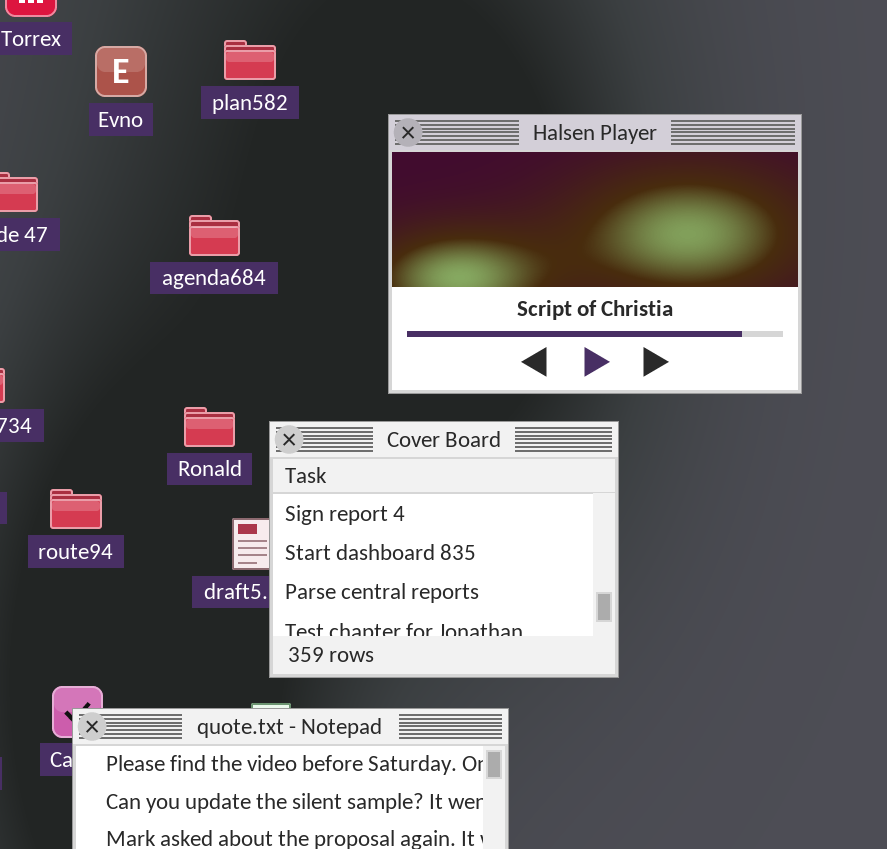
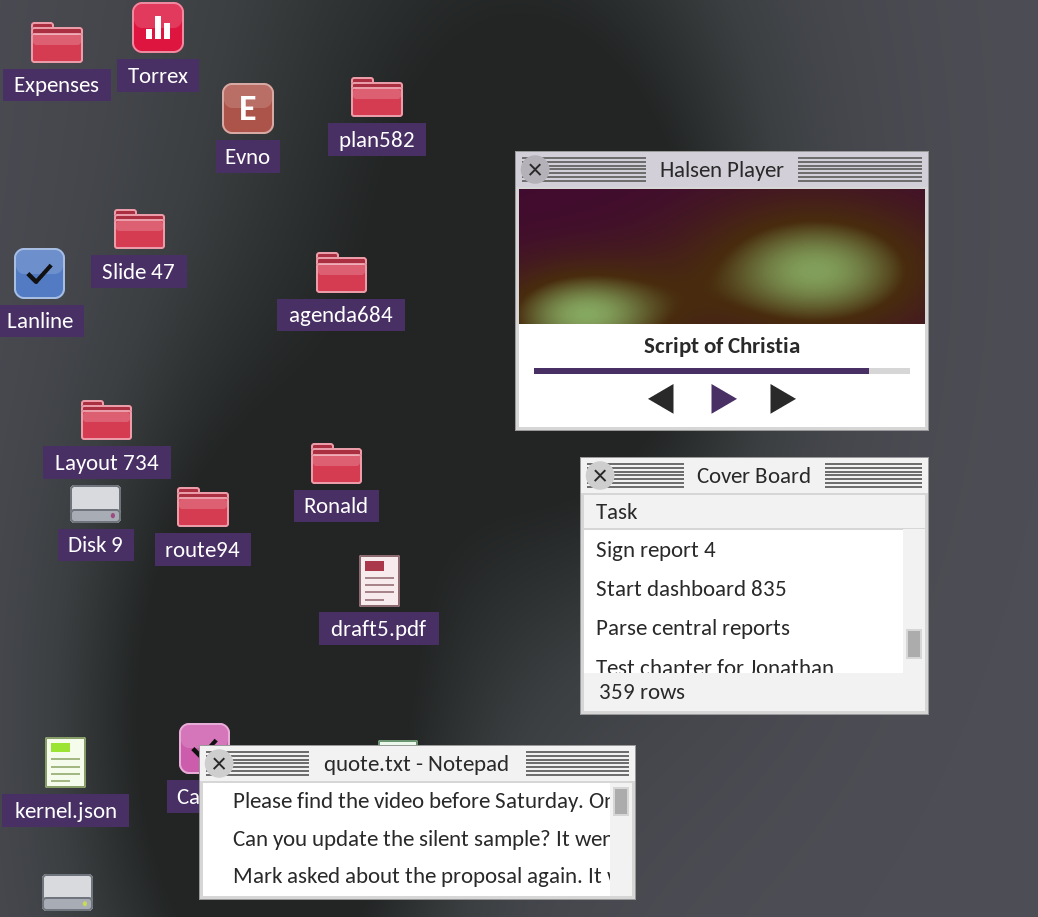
Cover Board: [269,421,619,678] -> [580,457,929,715], moved
route94: [50,489,102,529] -> [177,487,229,527], moved

